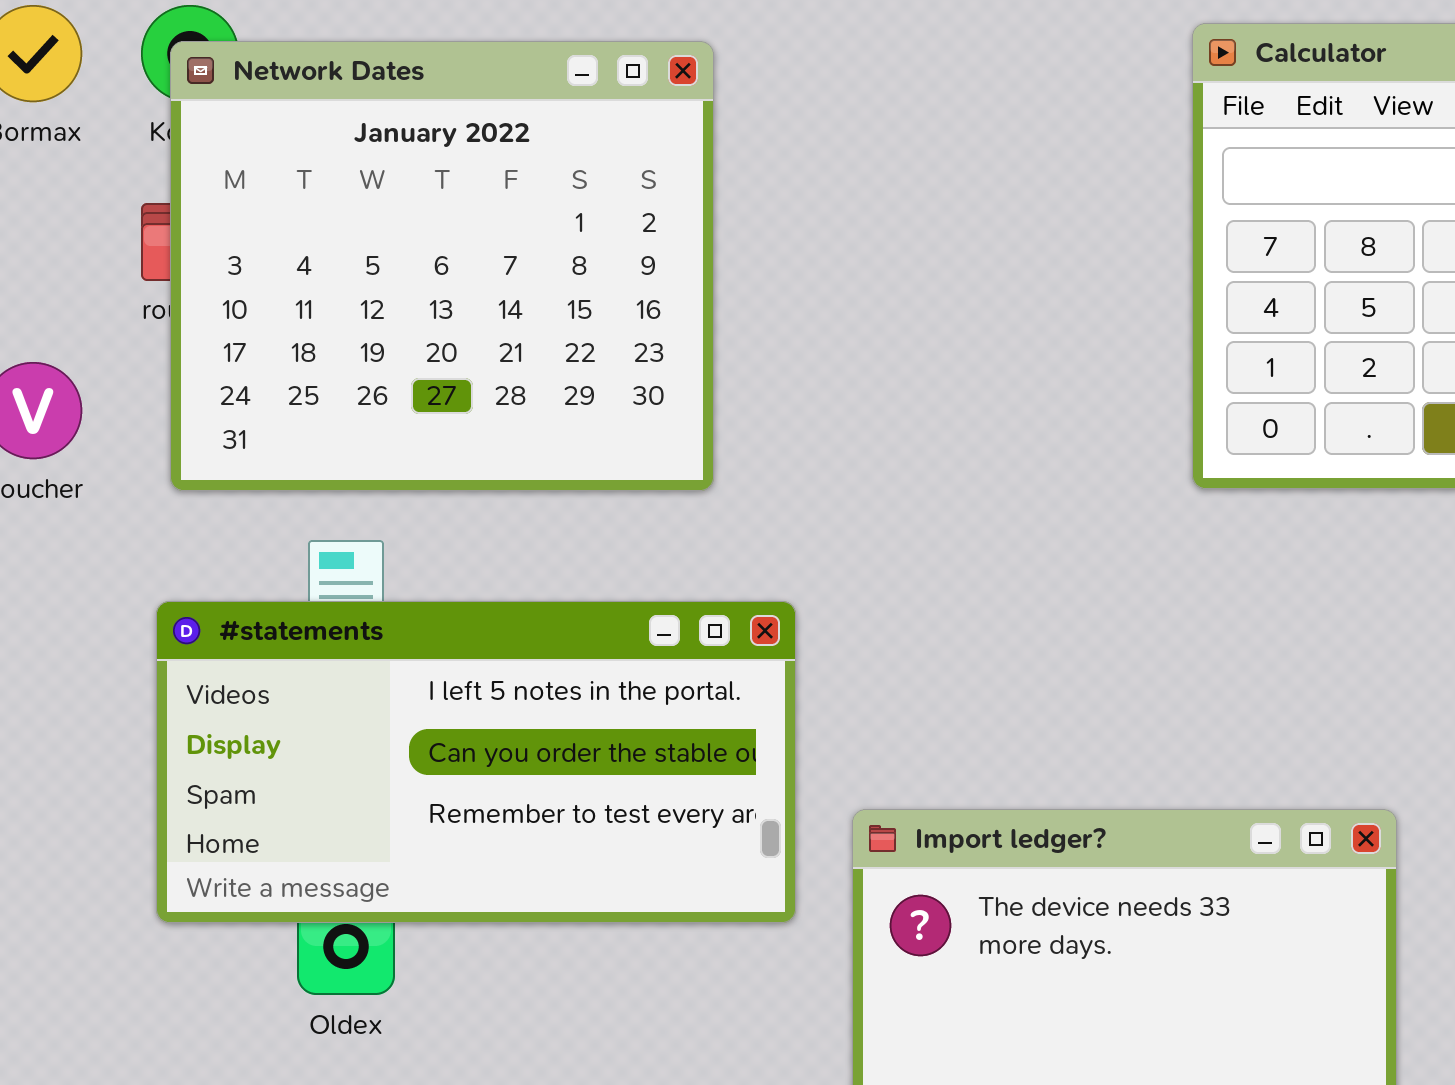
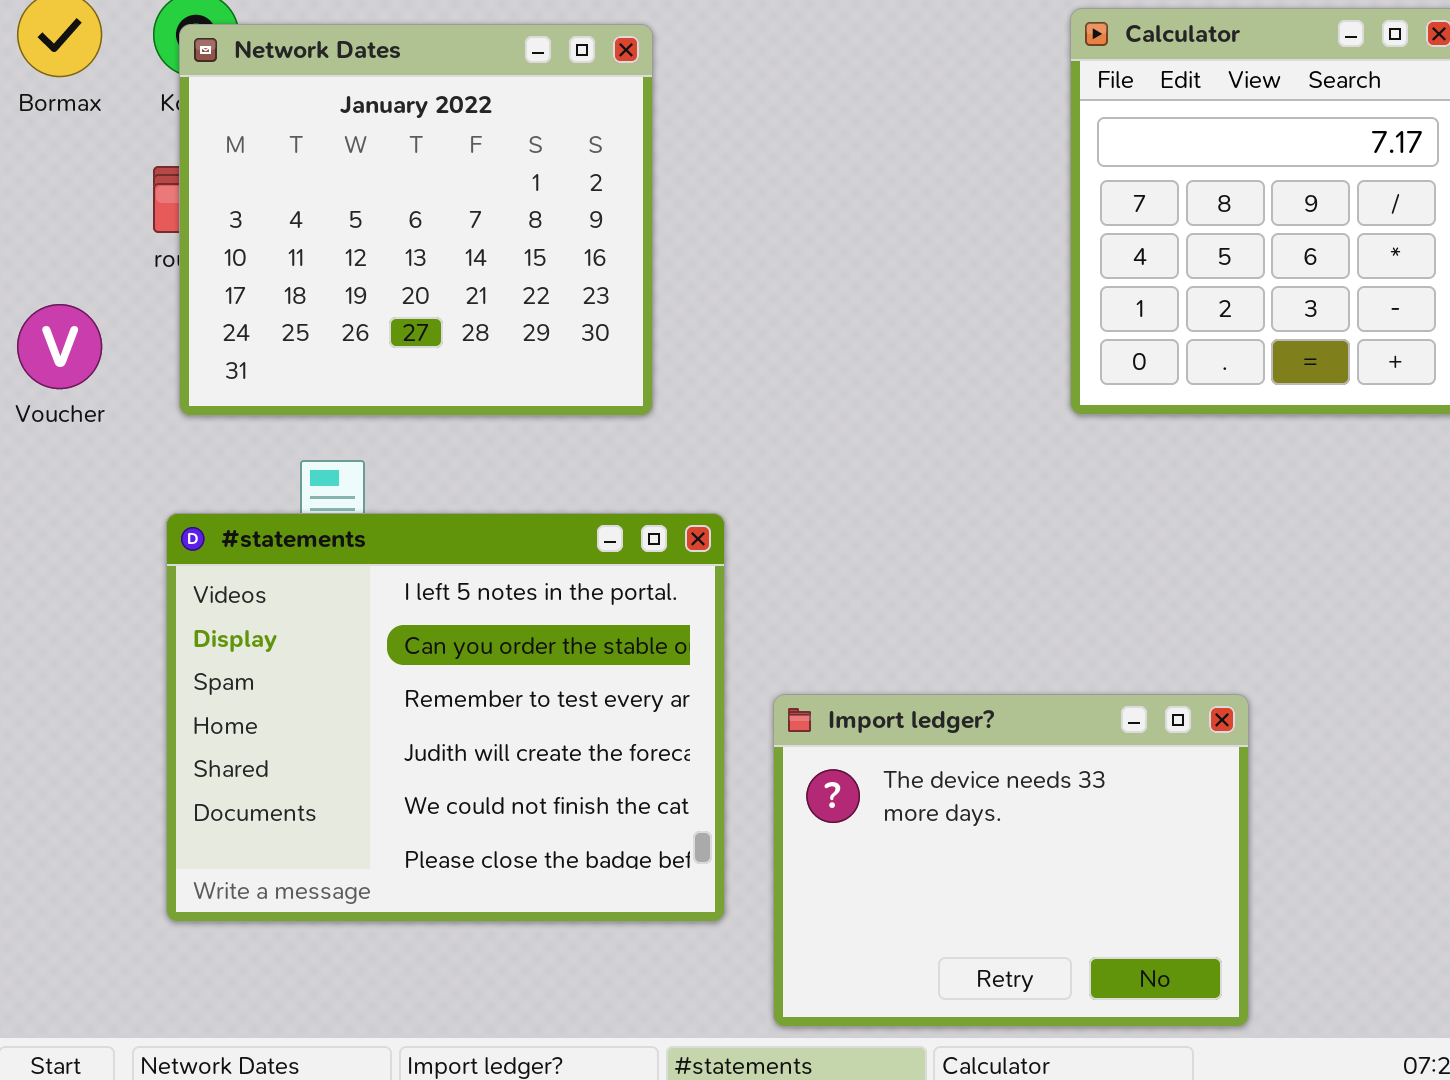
#statements: [156,601,796,923] -> [166,513,725,922], resized

